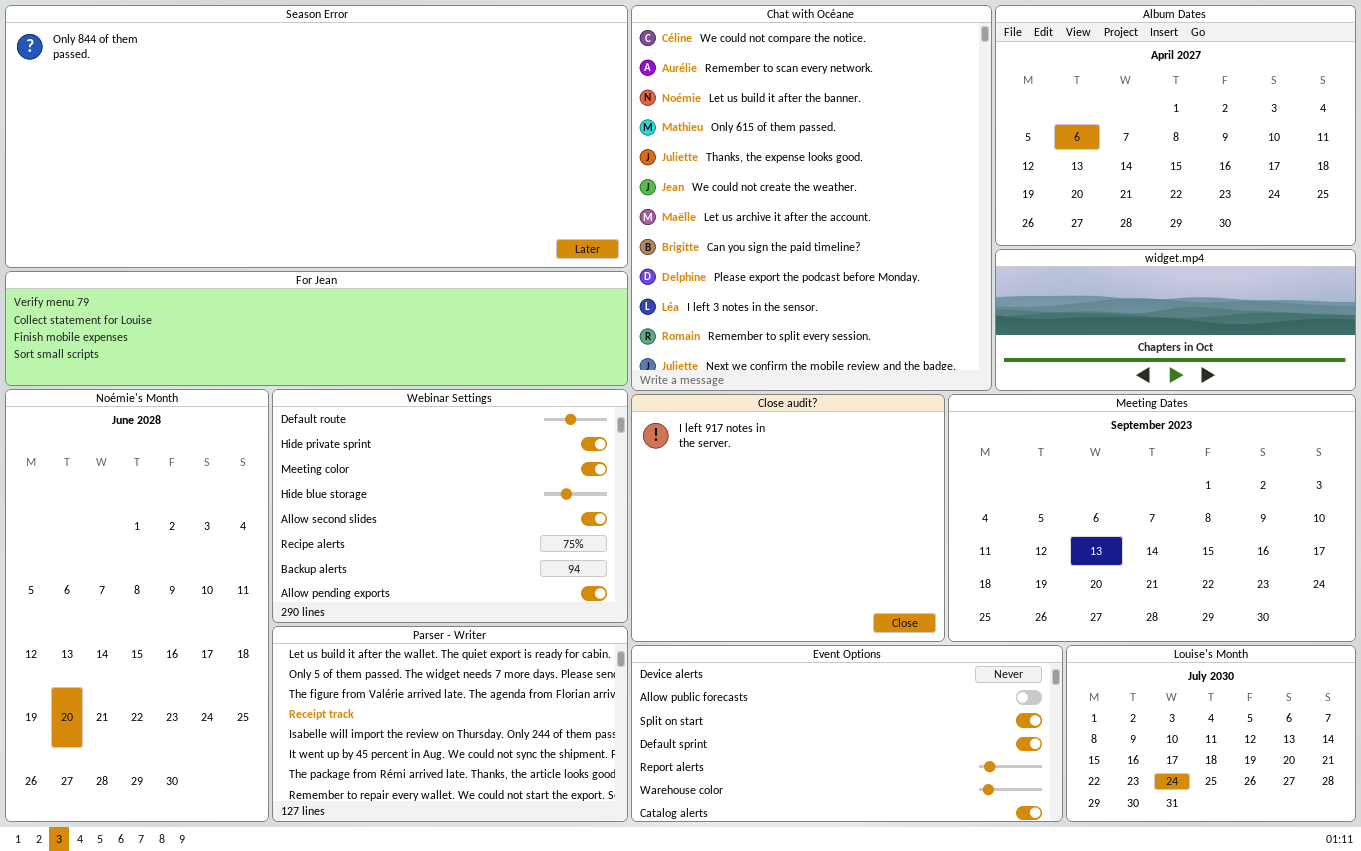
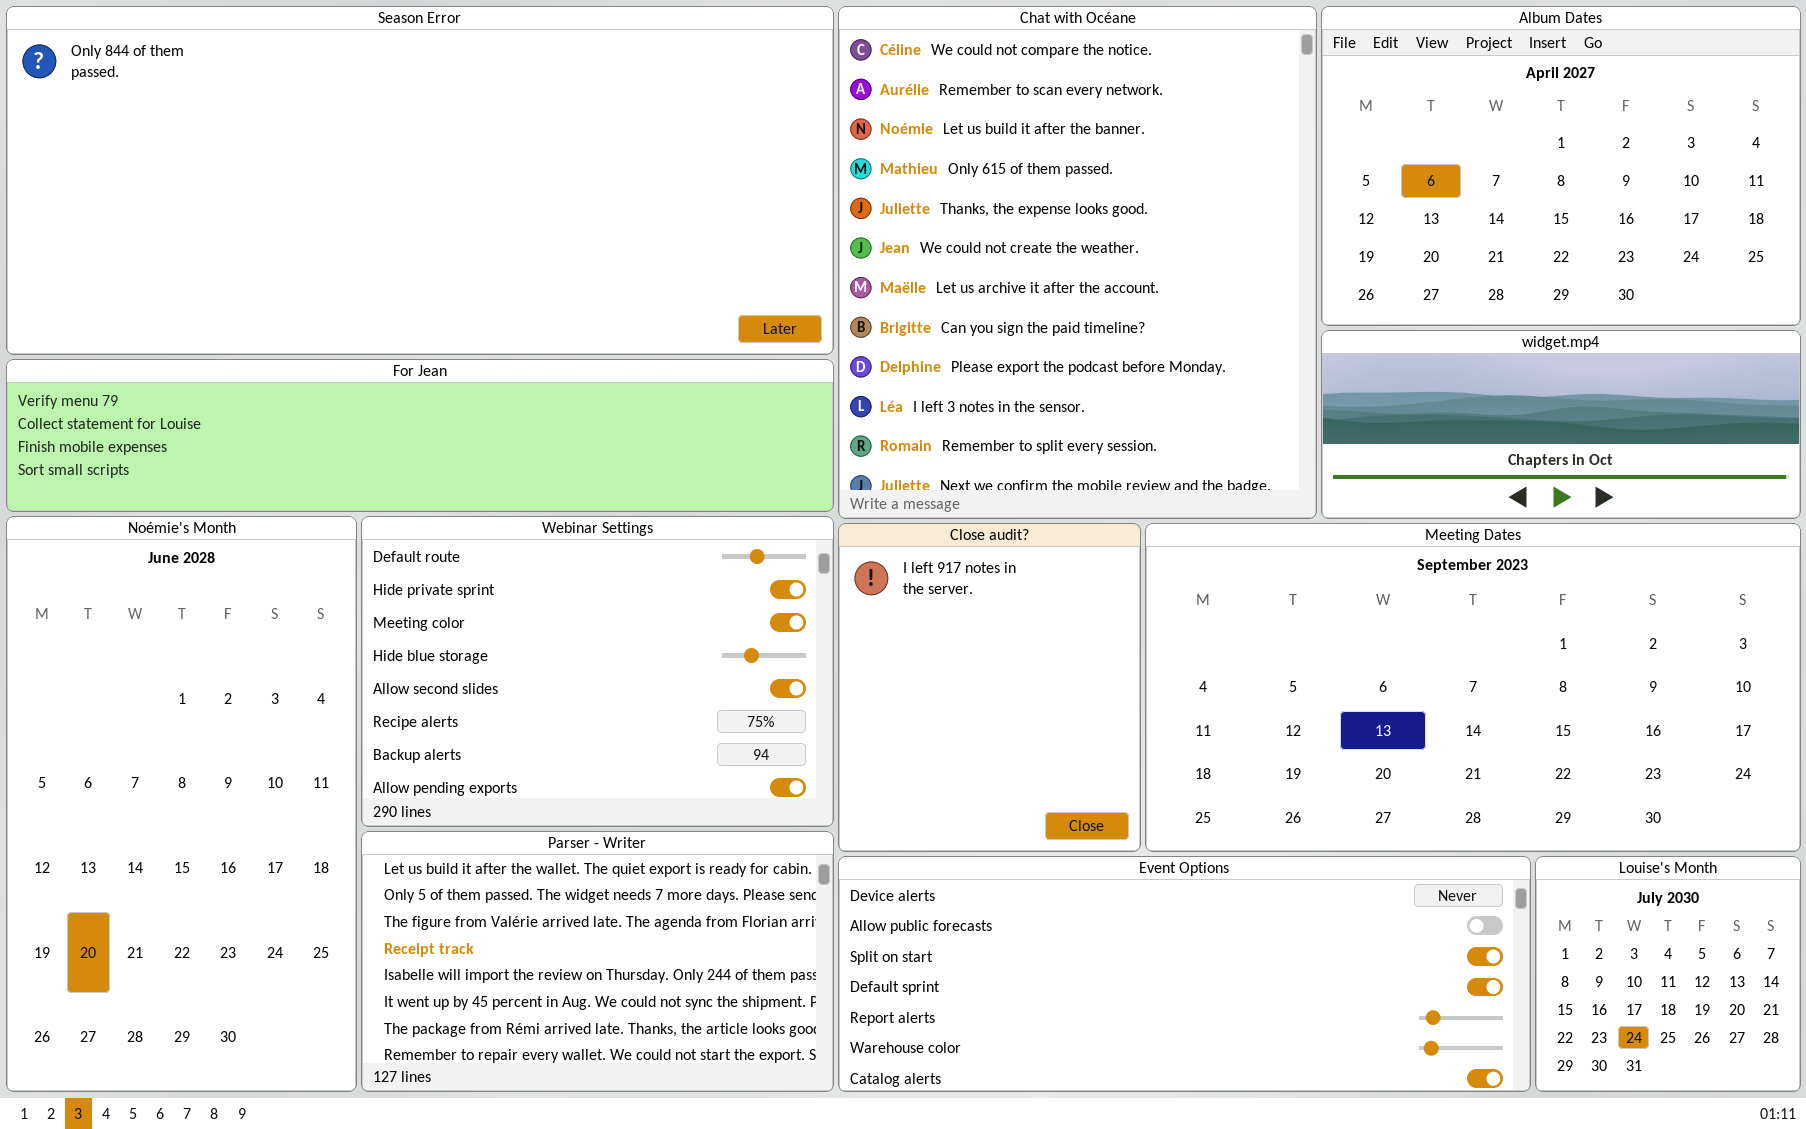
Close audit?: [631,394,945,642] -> [838,523,1141,852], resized
Meeting Dates: [948,394,1356,642] -> [1145,523,1801,852], resized
Event Options: [631,645,1063,822] -> [838,856,1531,1092], resized
Louise's Month: [1066,645,1356,822] -> [1535,856,1801,1092], resized

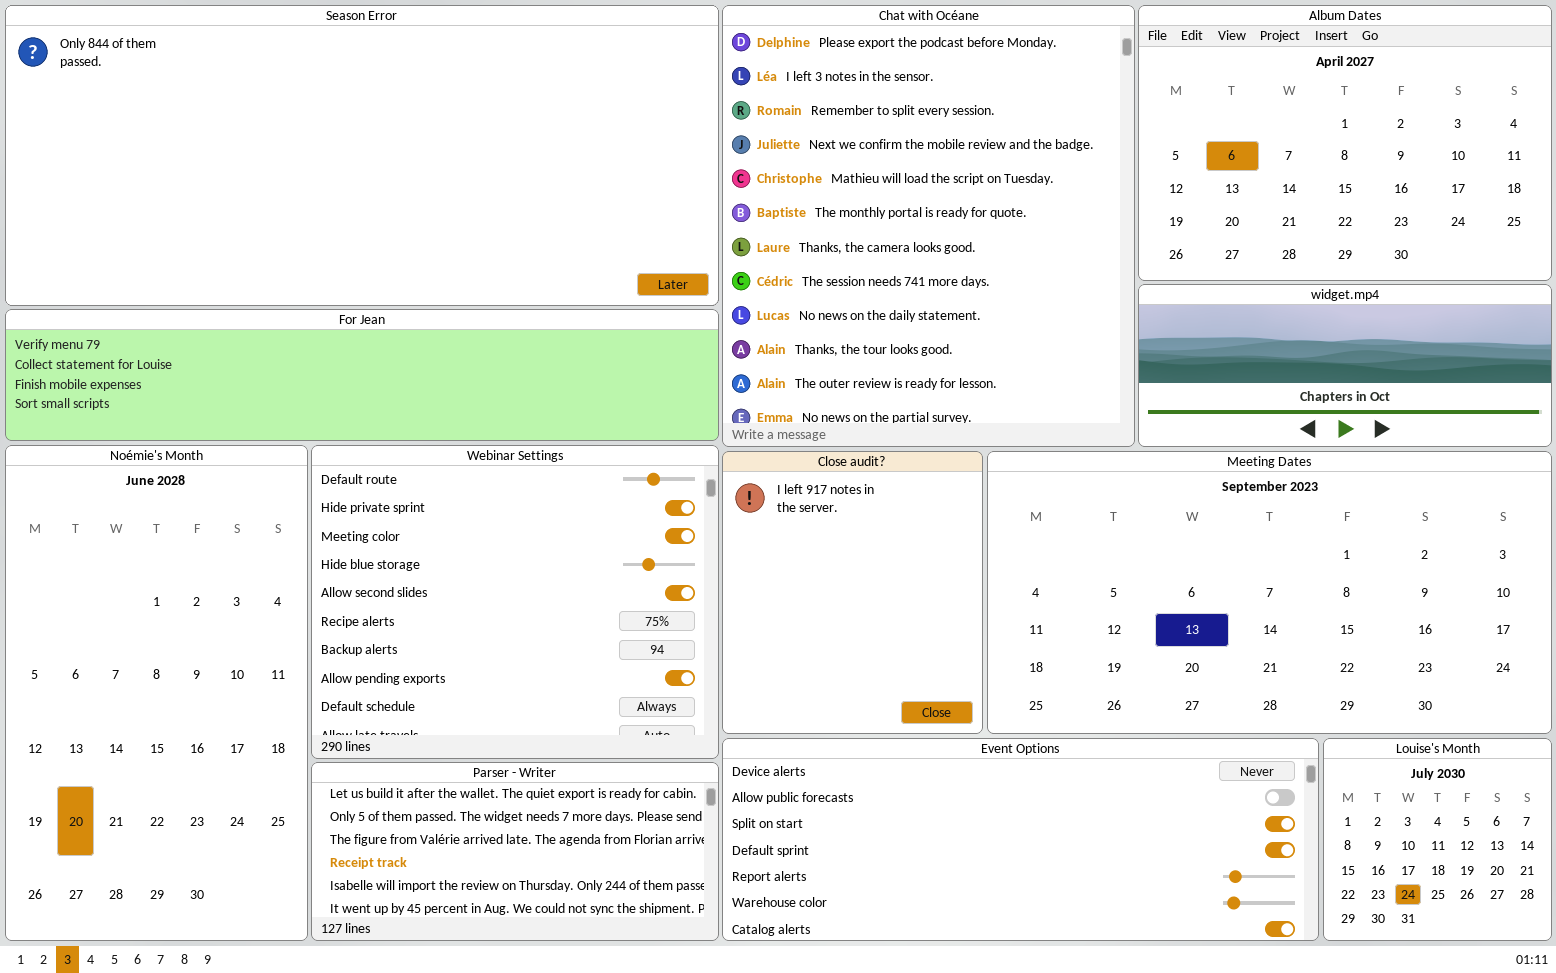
Chat with Océane: [838,6,1317,519] -> [722,5,1135,447], scrolled down 8 rows
Webinar Settings: [361,516,834,827] -> [311,445,719,759], resized
Parser - Writer: [361,831,834,1092] -> [311,762,719,941], resized

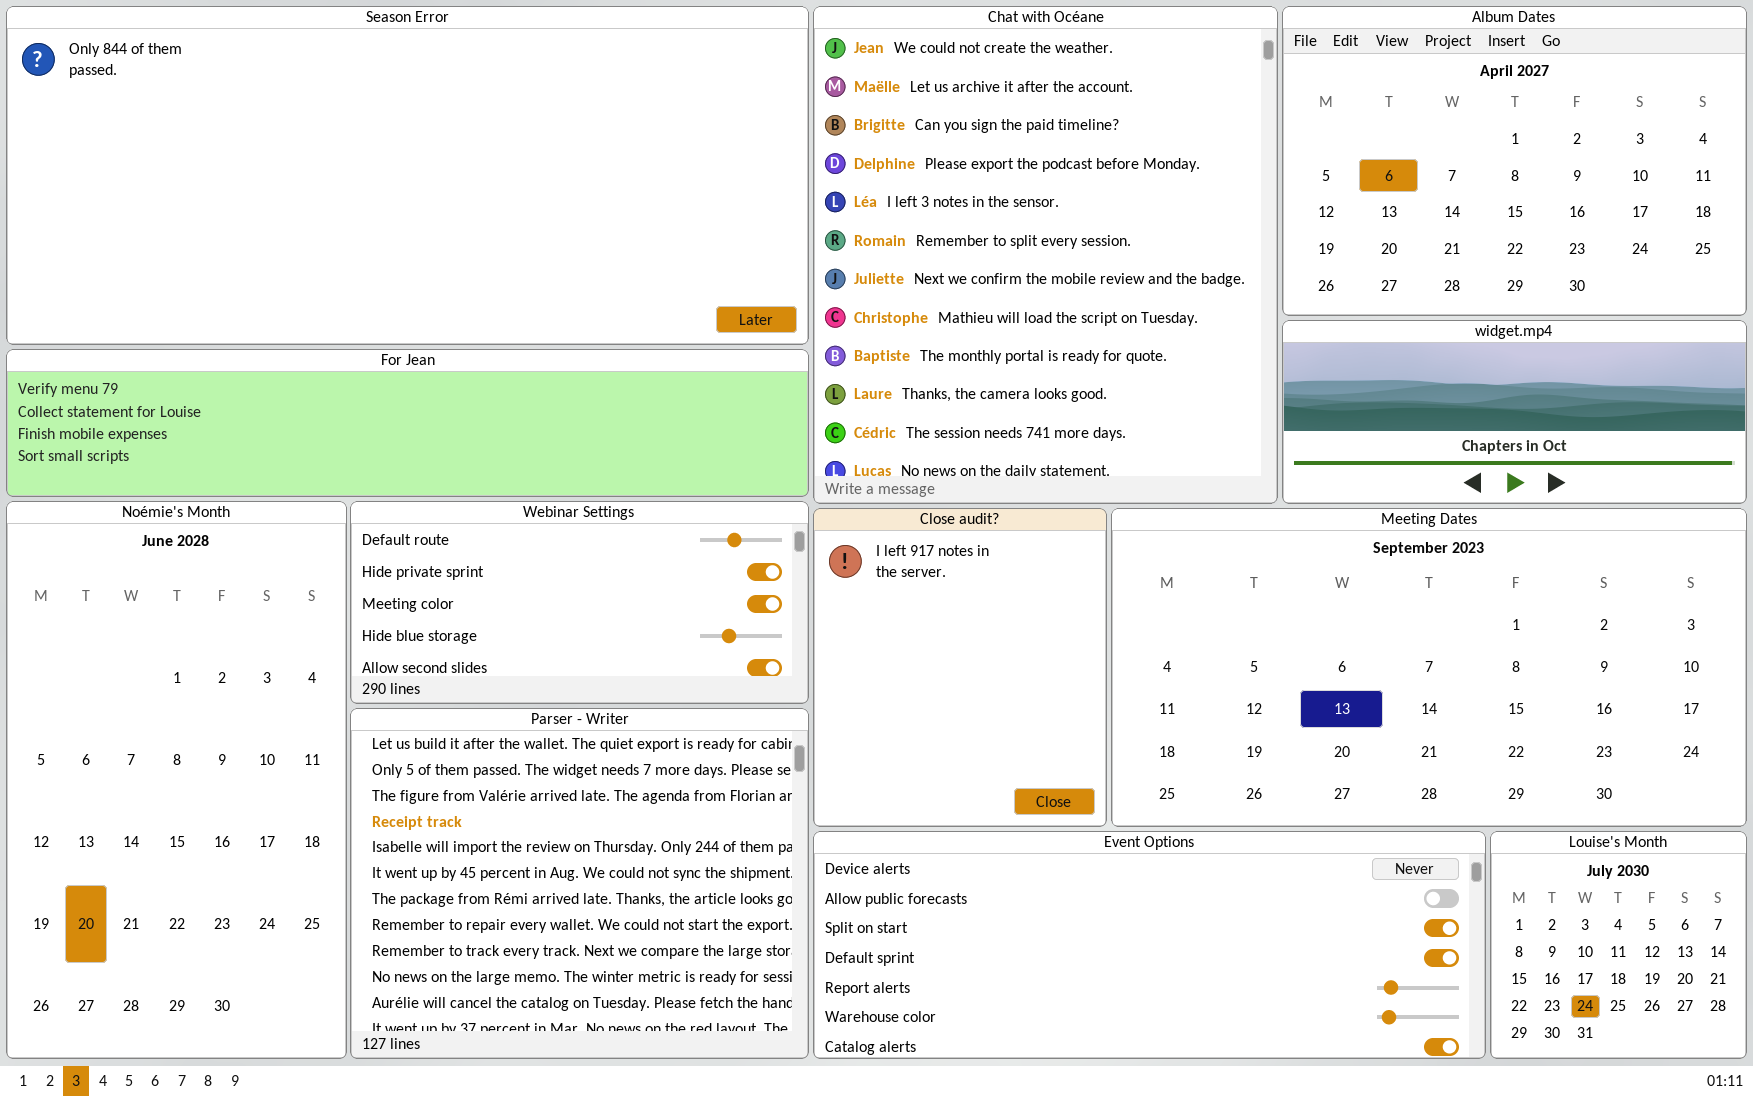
Chat with Océane: [722,5,1135,447] -> [813,6,1278,504], scrolled up 3 rows
Webinar Settings: [311,445,719,759] -> [350,501,809,704], resized
Parser - Writer: [311,762,719,941] -> [350,708,809,1059], resized

